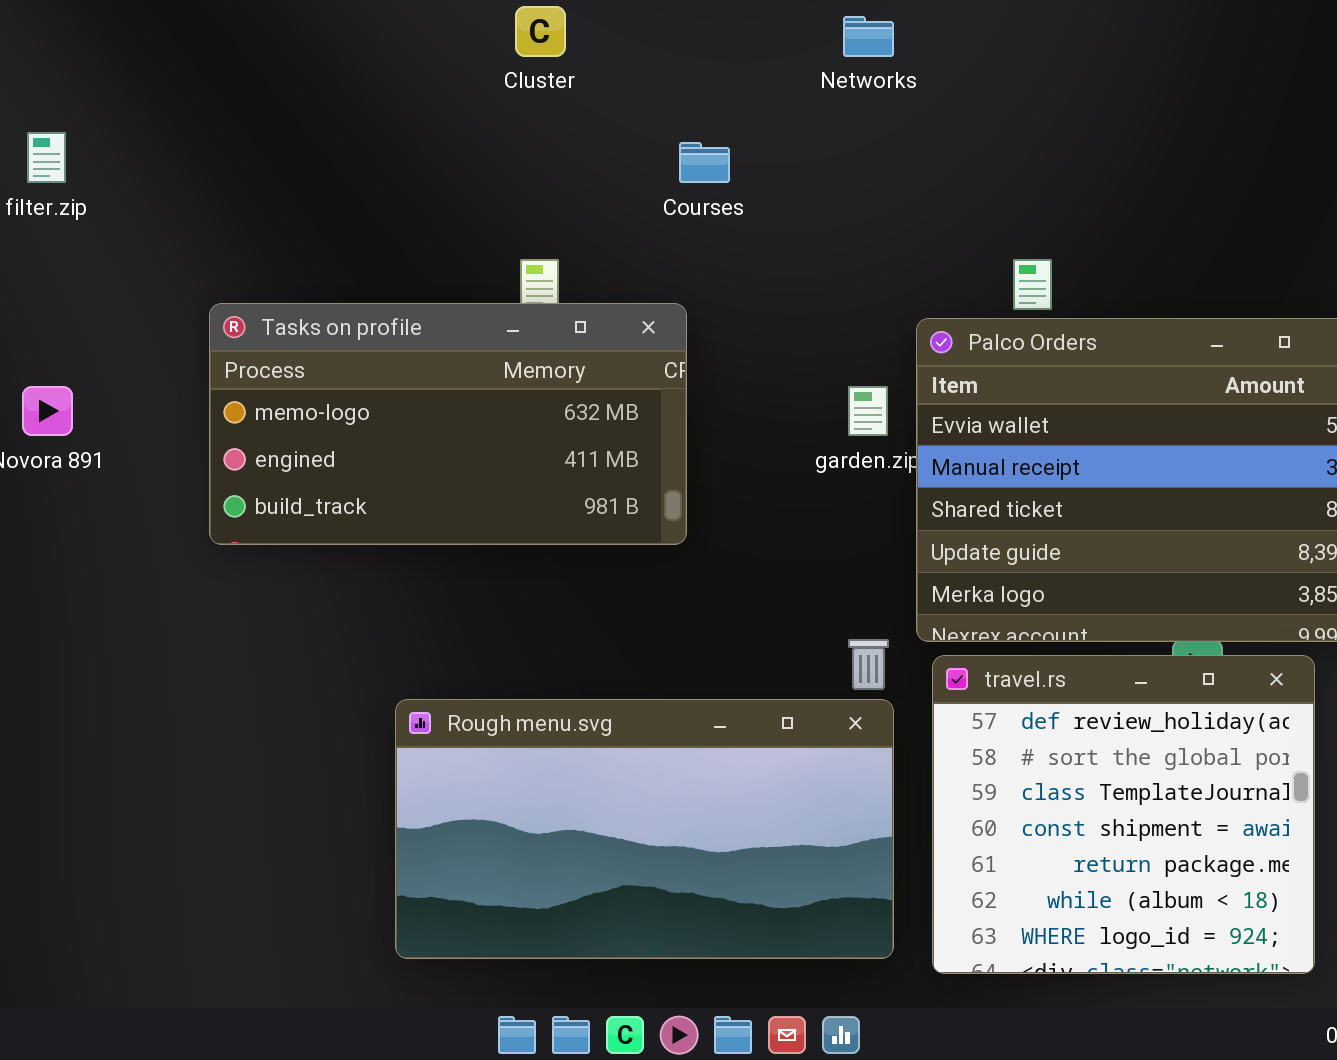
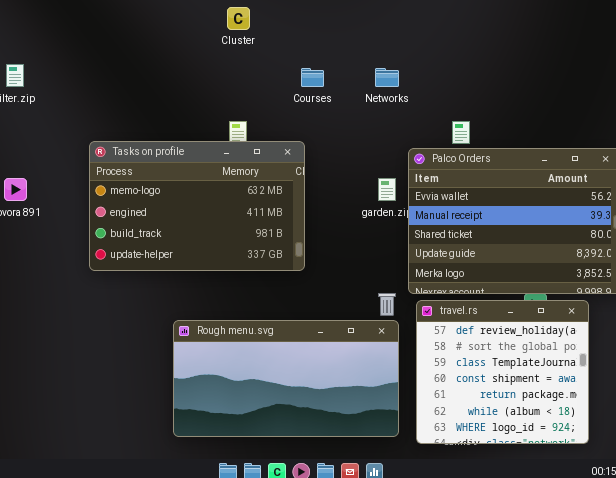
Networks: [843,16,894,57] -> [375,68,399,87], moved
Tasks on profile: [209,303,687,545] -> [89,141,305,271], resized

